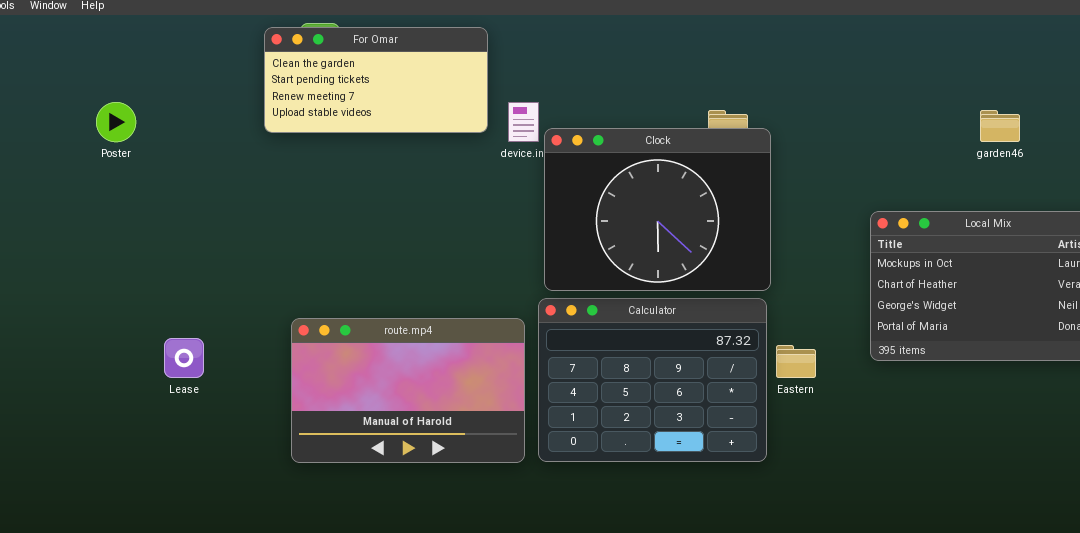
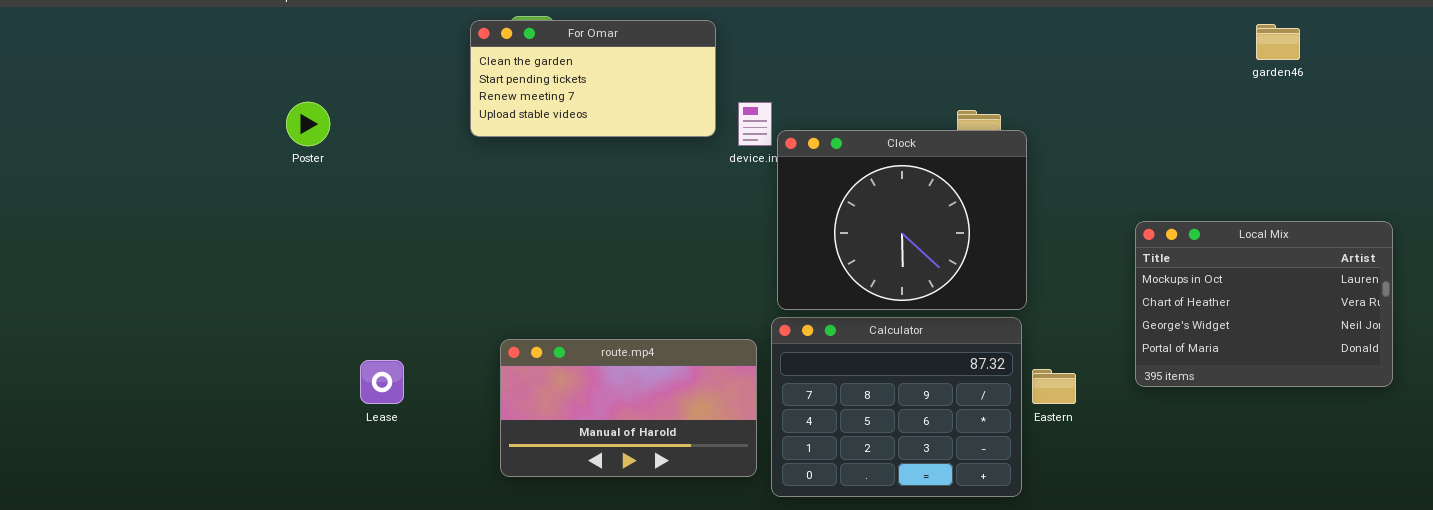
garden46: [980,110,1020,142] -> [1256,24,1300,60], moved
route.mp4: [291,318,525,463] -> [500,339,757,477], resized

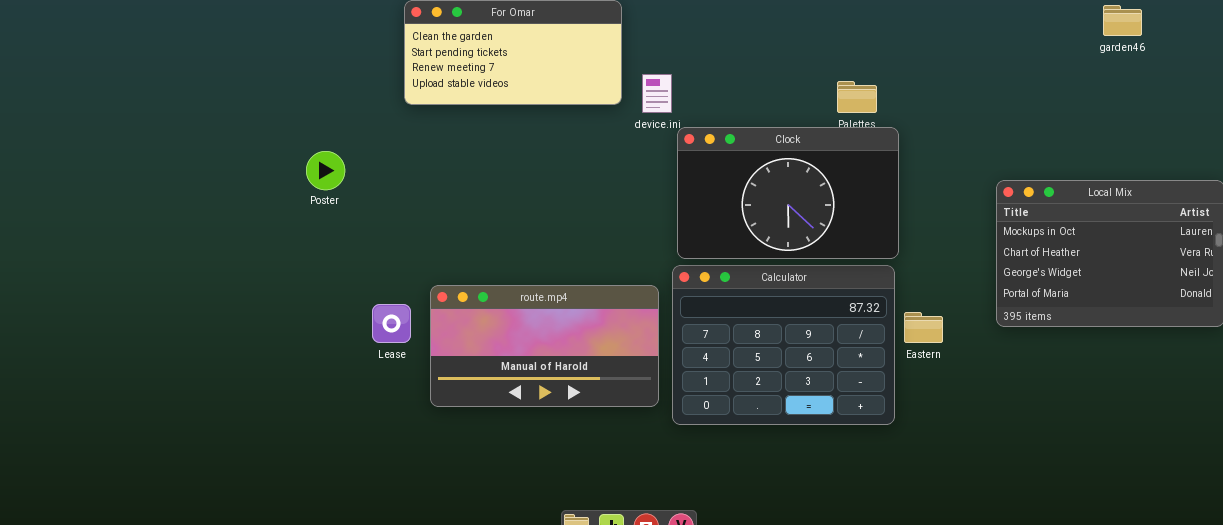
Poster: [286,102,330,146] -> [306,151,345,190], moved
Clock: [777,130,1027,310] -> [677,127,899,259], resized
Lease: [360,360,404,404] -> [372,304,411,343], moved

